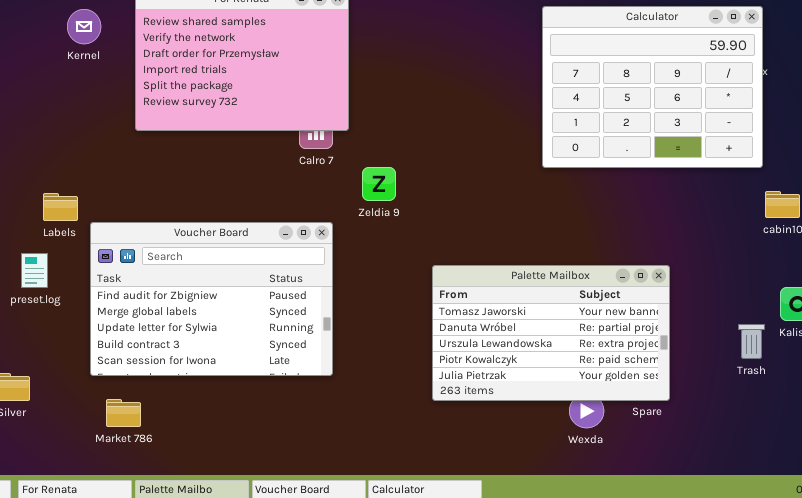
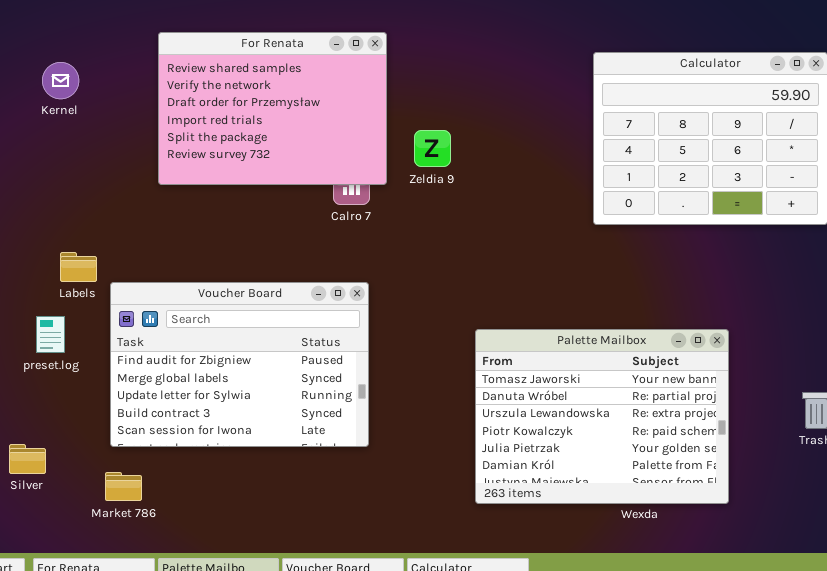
Kernel: [67,9,101,44] -> [42,62,79,99], moved
Zeldia 9: [362,167,396,201] -> [414,130,451,167], moved
Palette Mailbox: [432,265,670,401] -> [475,329,729,504], resized
Market 786: [106,399,141,427] -> [105,472,142,501], moved

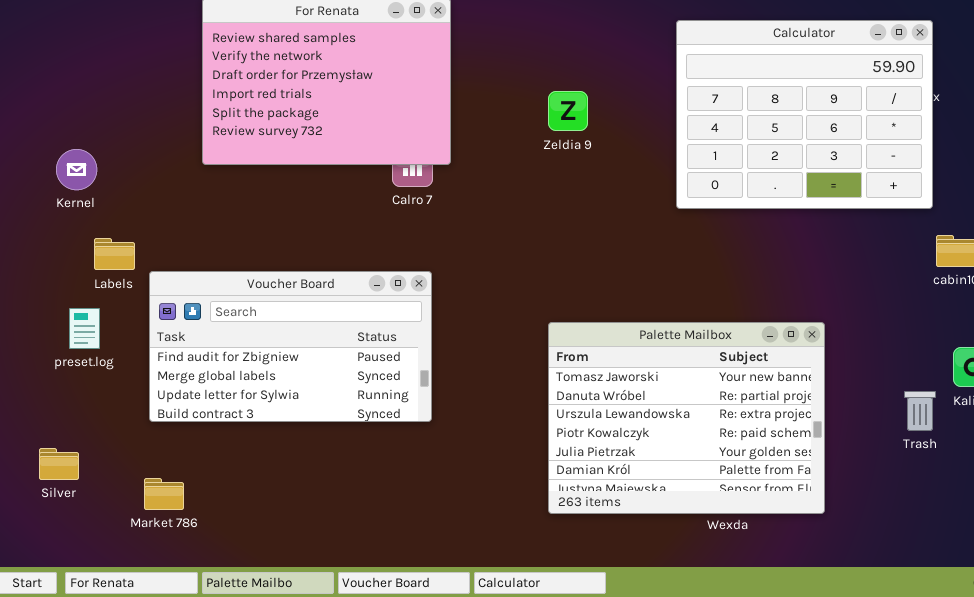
Kernel: [42,62,79,99] -> [56,149,97,190], moved
Zeldia 9: [414,130,451,167] -> [548,91,588,131], moved
Voucher Board: [110,282,369,447] -> [149,271,432,422], resized

